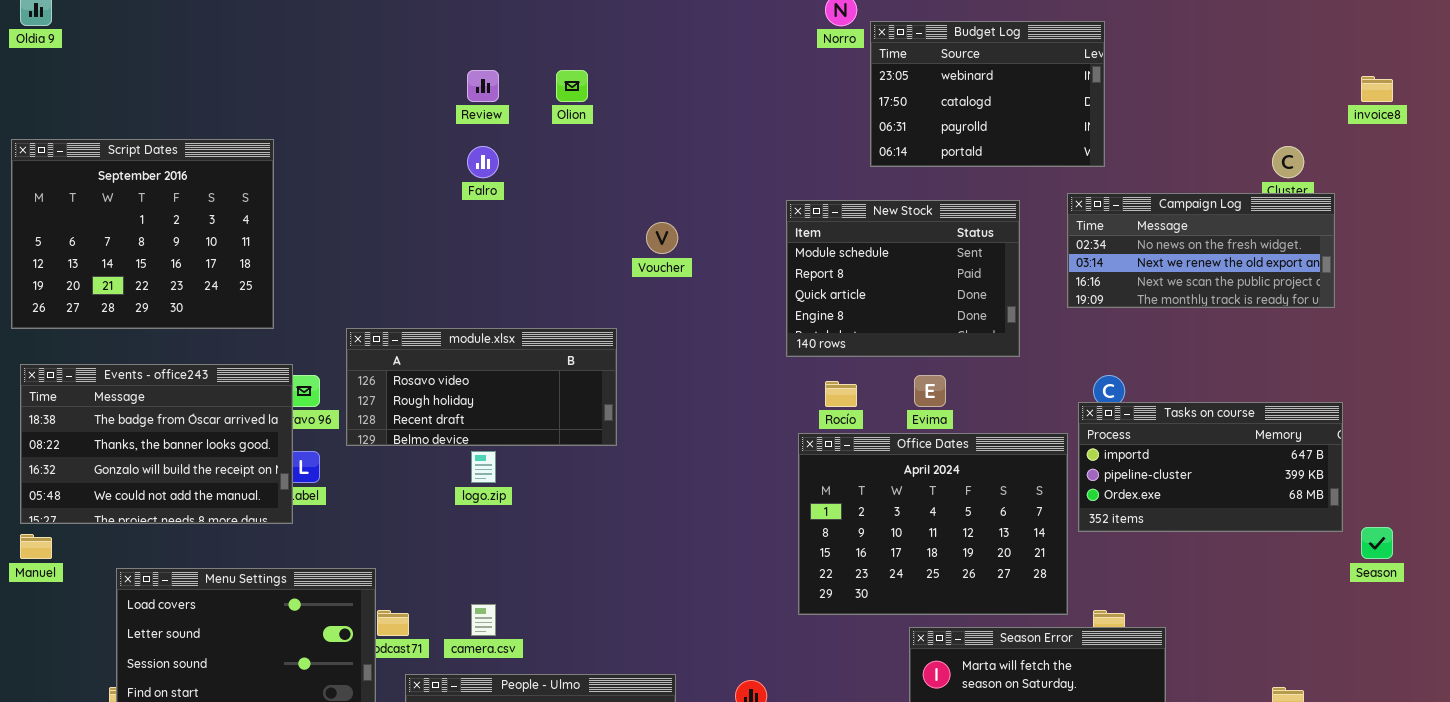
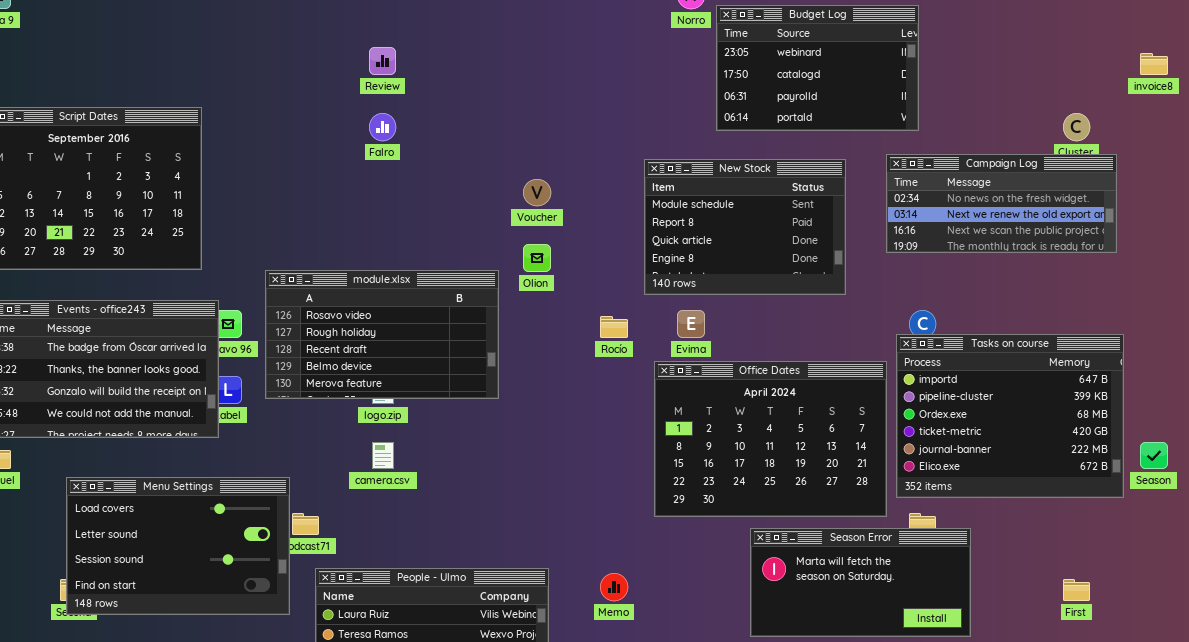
Olion: [556,70,588,102] -> [523,244,551,272], moved
module.xlsx: [346,328,617,446] -> [265,270,499,399], resized
Evima: [914,375,946,407] -> [677,310,705,338], moved
Rocío: [825,381,857,407] -> [600,316,628,338], moved
Tasks on course: [1078,402,1343,532] -> [896,334,1124,498], resized
camera.csv: [471,604,496,636] -> [372,442,394,469], moved

